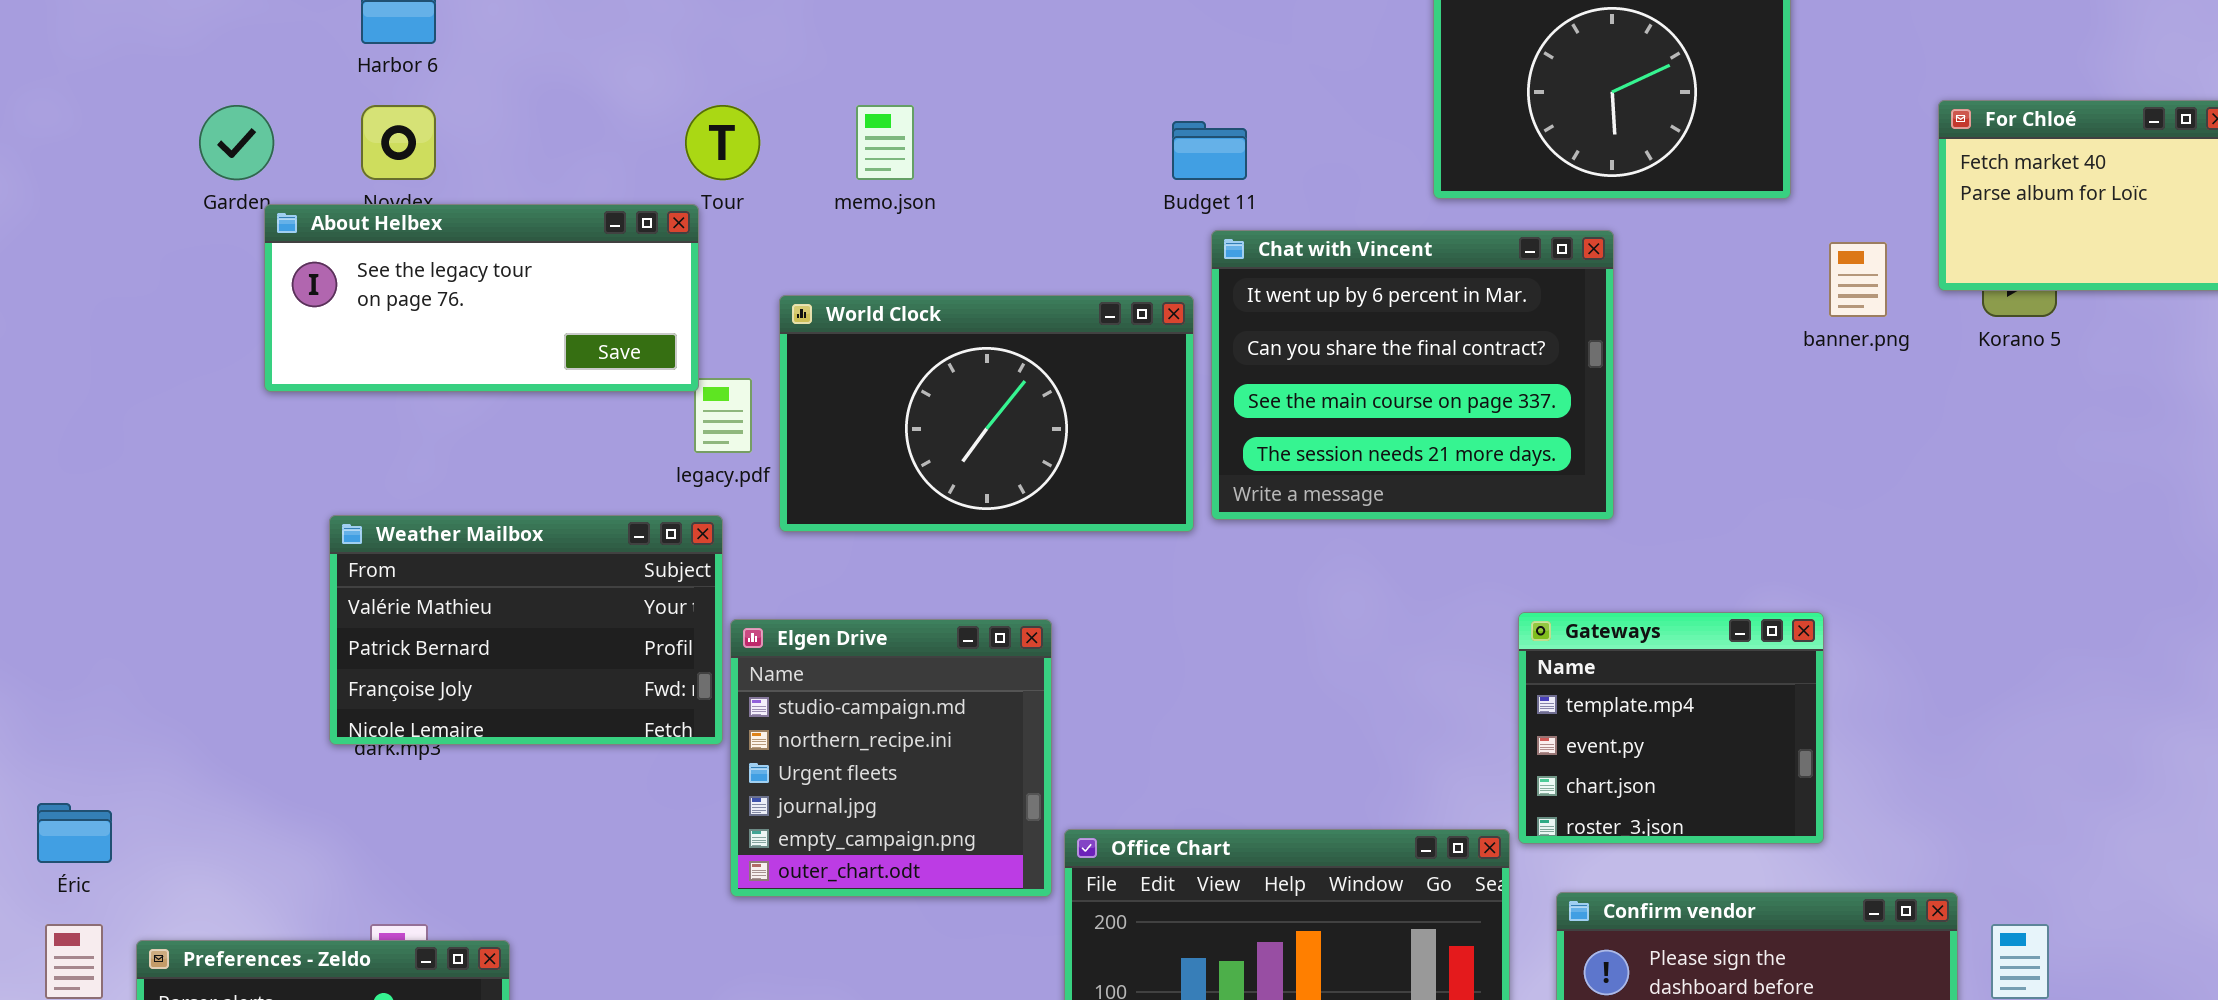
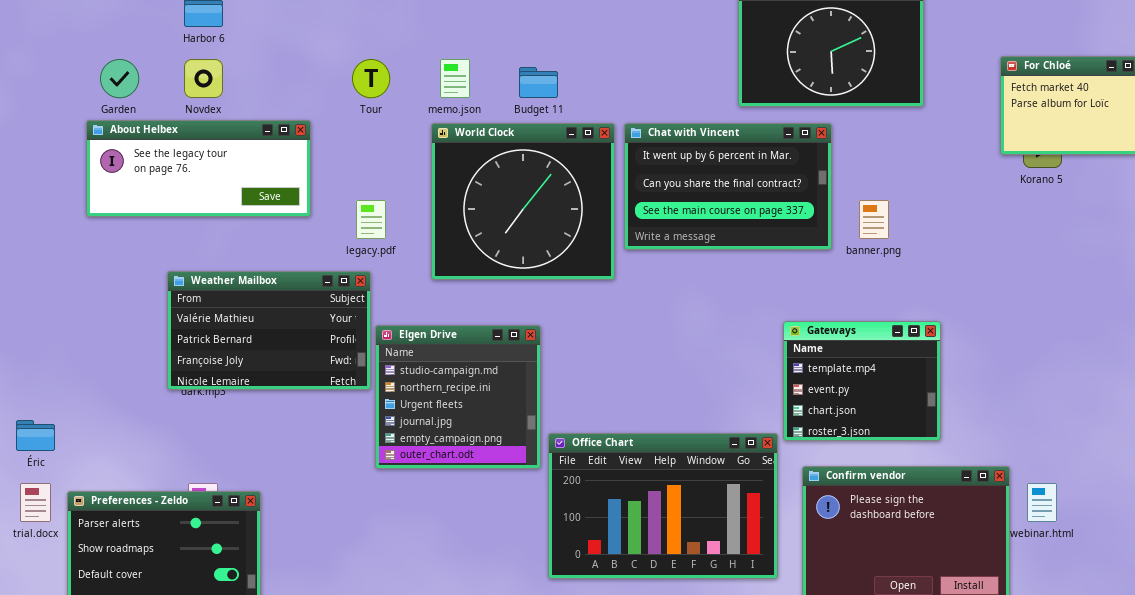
Budget 11: [1172,121,1247,180] -> [519,67,558,98], moved
About Helbex: [264,204,699,392] -> [86,120,311,217], moved
Chat with Vincent: [1211,230,1614,520] -> [624,123,832,250], resized
banner.png: [1829,242,1887,317] -> [859,200,889,239], moved
World Clock: [779,295,1194,532] -> [431,123,615,280], resized

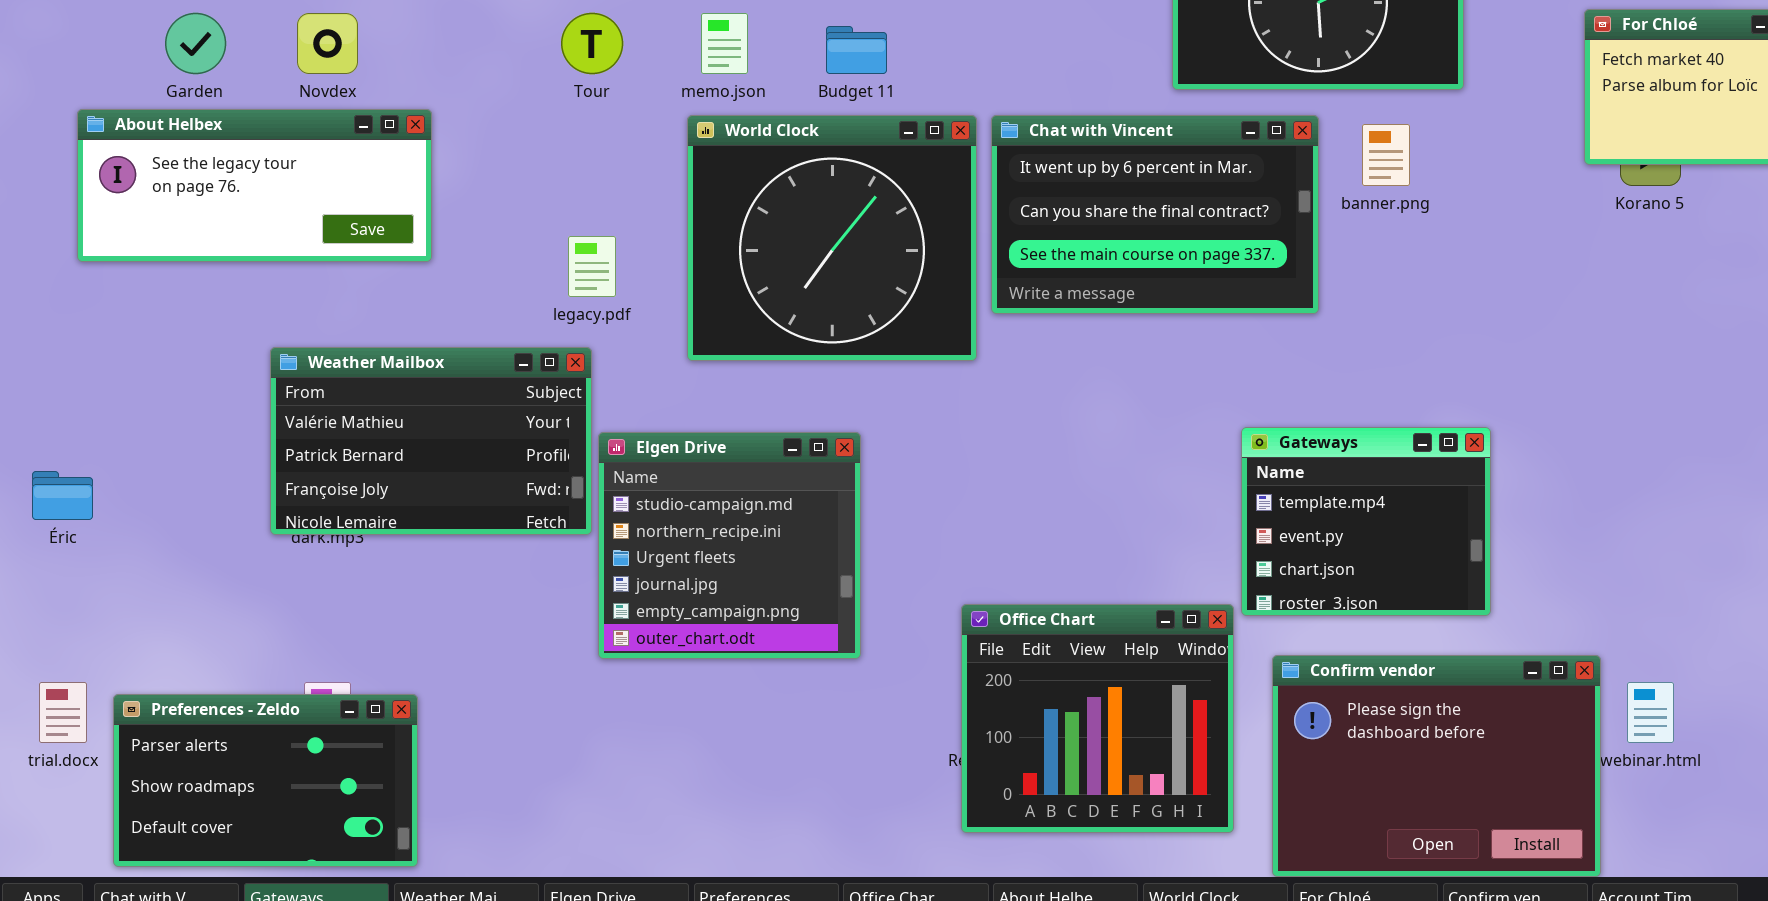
About Helbex: [86,120,311,217] -> [77,109,432,262], moved
banner.png: [859,200,889,239] -> [1362,124,1410,186], moved
Éric: [16,420,55,451] -> [32,471,93,520], moved
Office Chart: [548,433,778,579] -> [961,604,1234,833], resized

